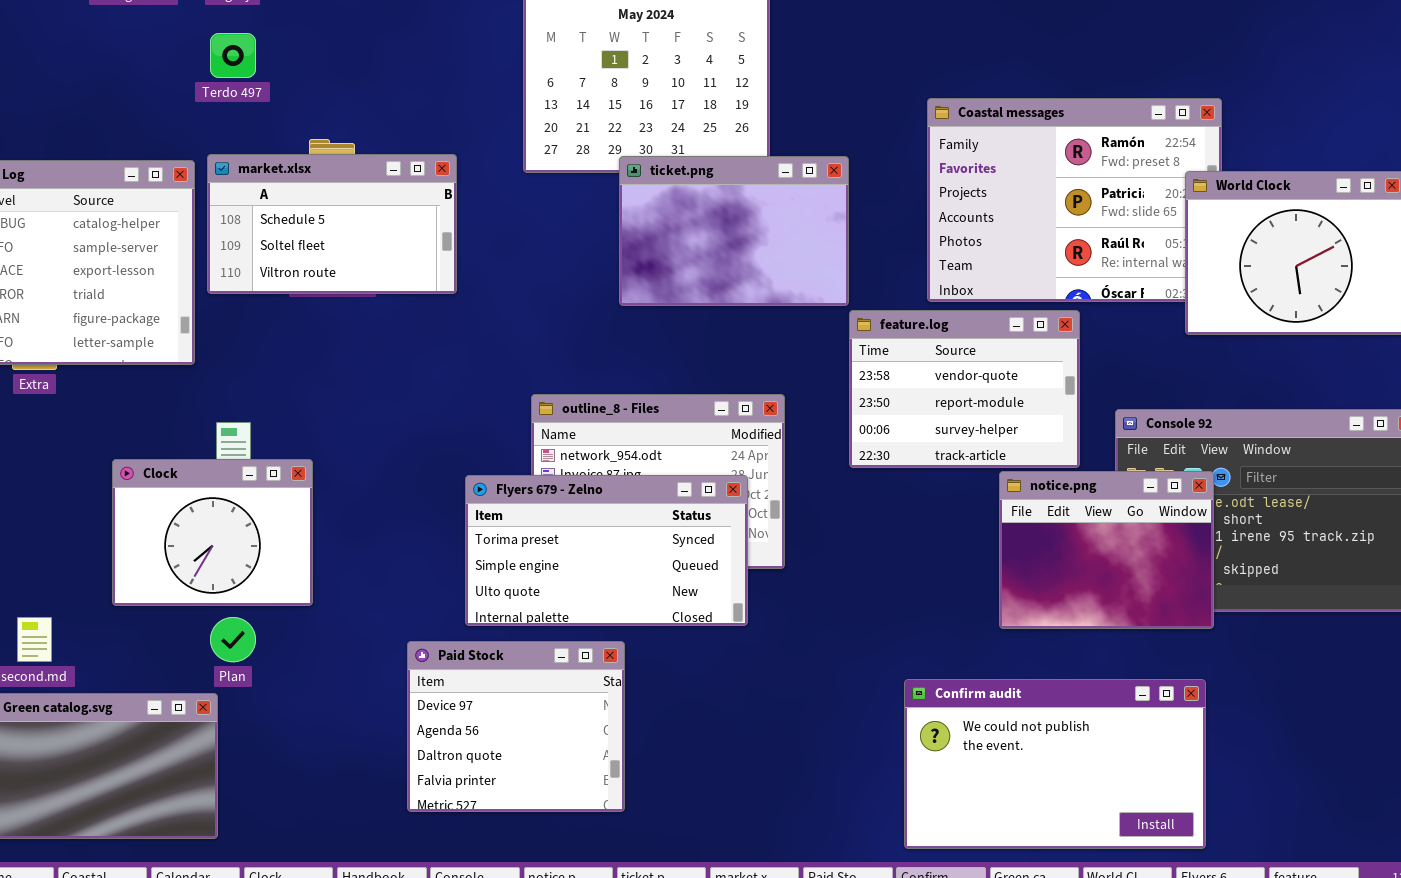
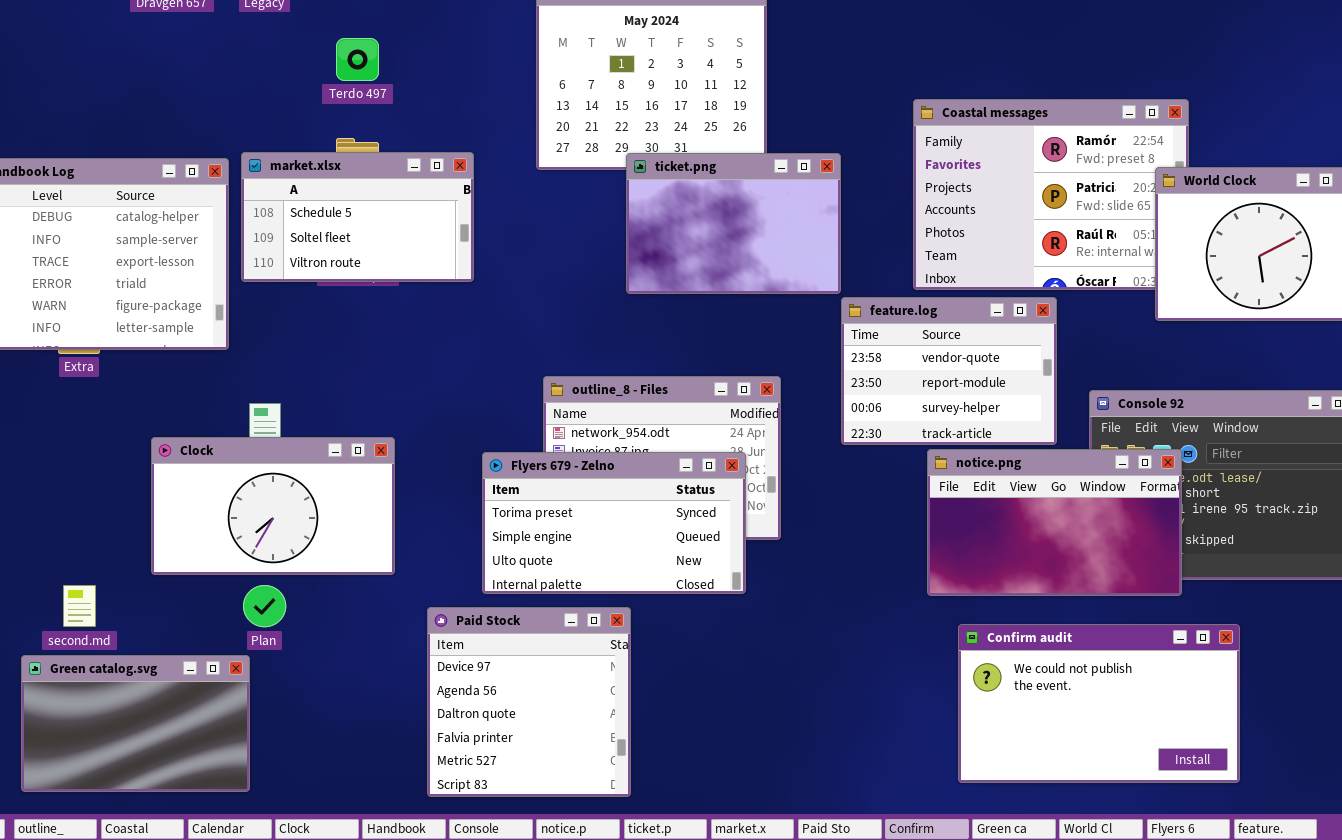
Terdo 497: [210,33,256,78] -> [336,38,379,81], moved
Clock: [112,459,313,606] -> [151,437,395,575], resized
notice.png: [999,471,1214,629] -> [927,449,1182,596], resized
Paid Stock: [407,641,625,812] -> [427,607,631,797], resized
Confirm audit: [904,679,1206,849] -> [958,624,1240,783], moved

